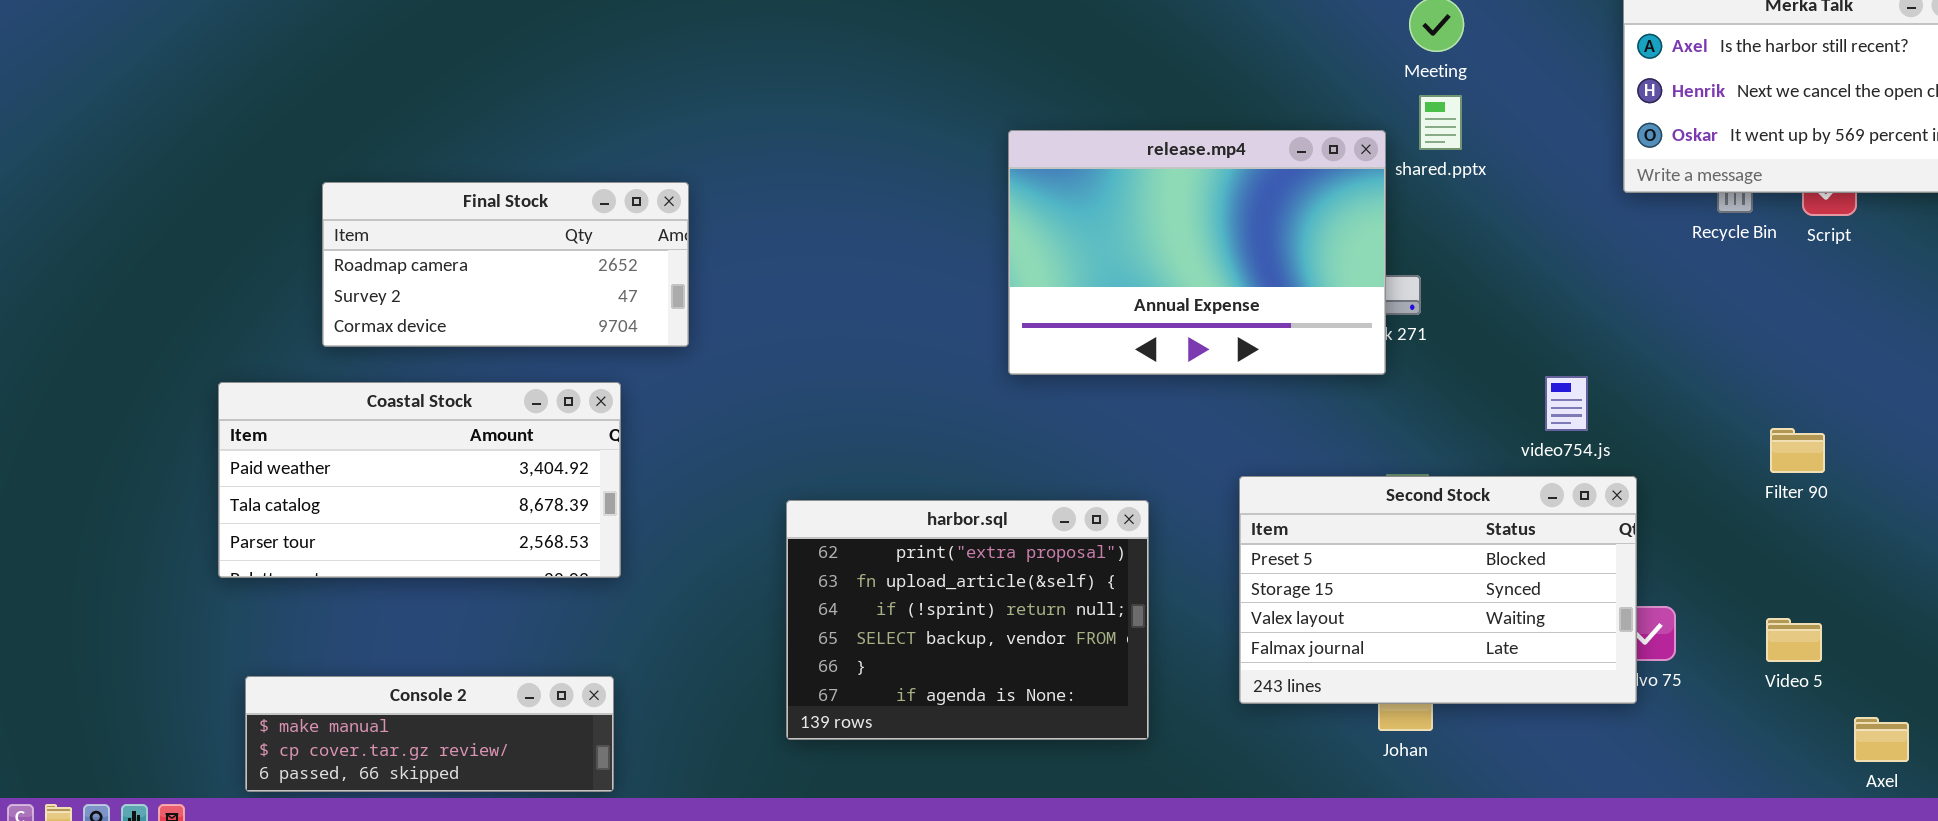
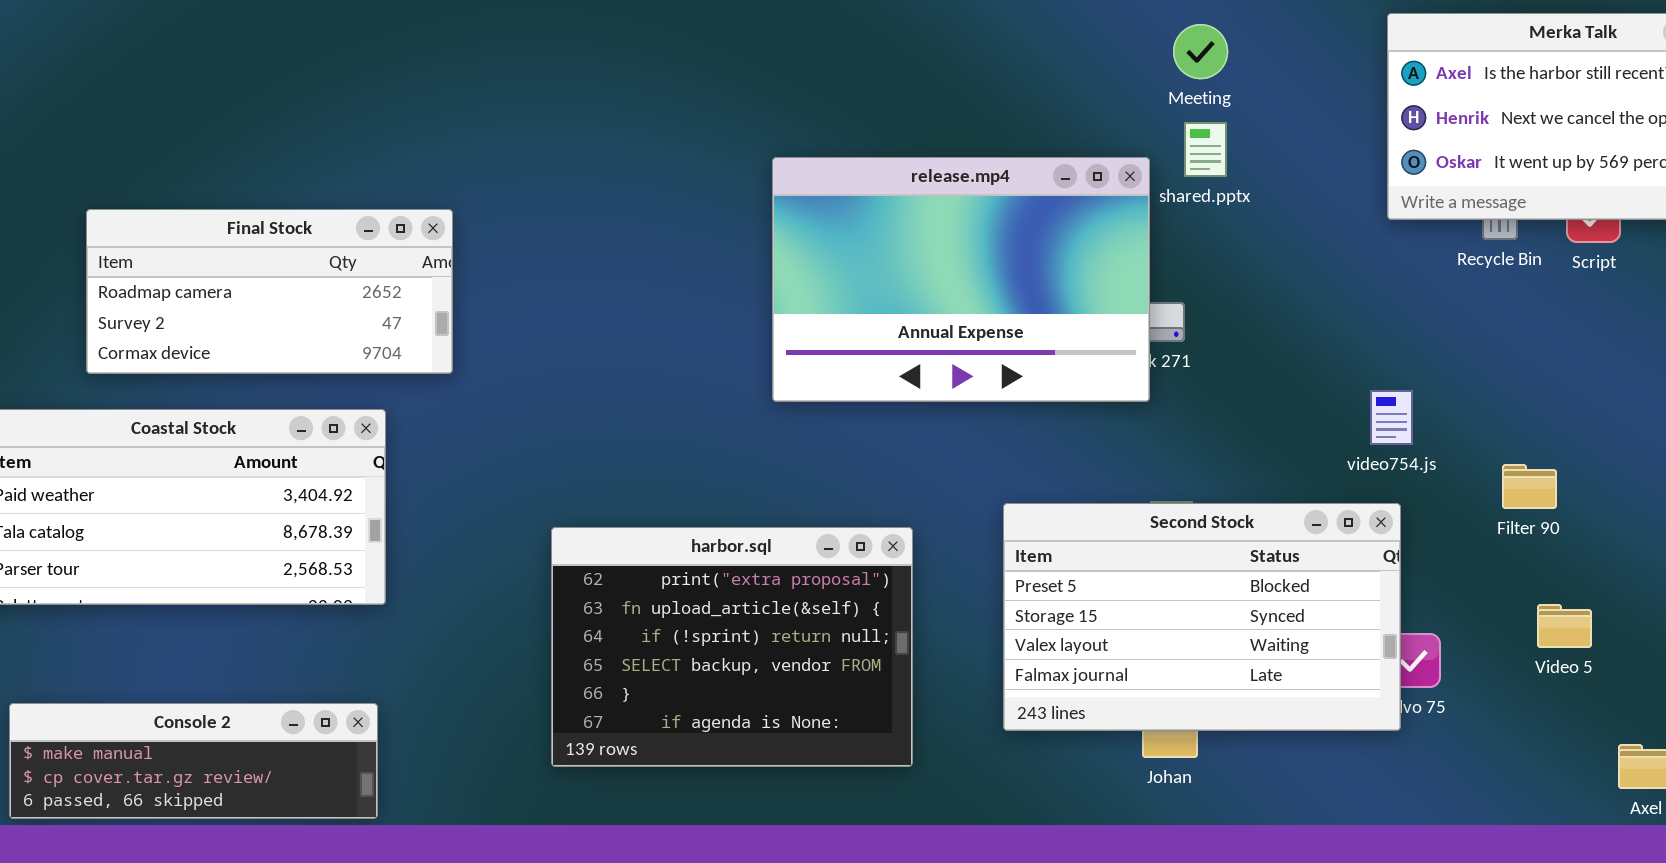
video754.js: [1545,376,1588,431] -> [1370,390,1413,445], moved
Filter 90: [1770,428,1825,473] -> [1502,464,1557,509], moved
Video 5: [1766,618,1822,662] -> [1537,604,1592,648], moved

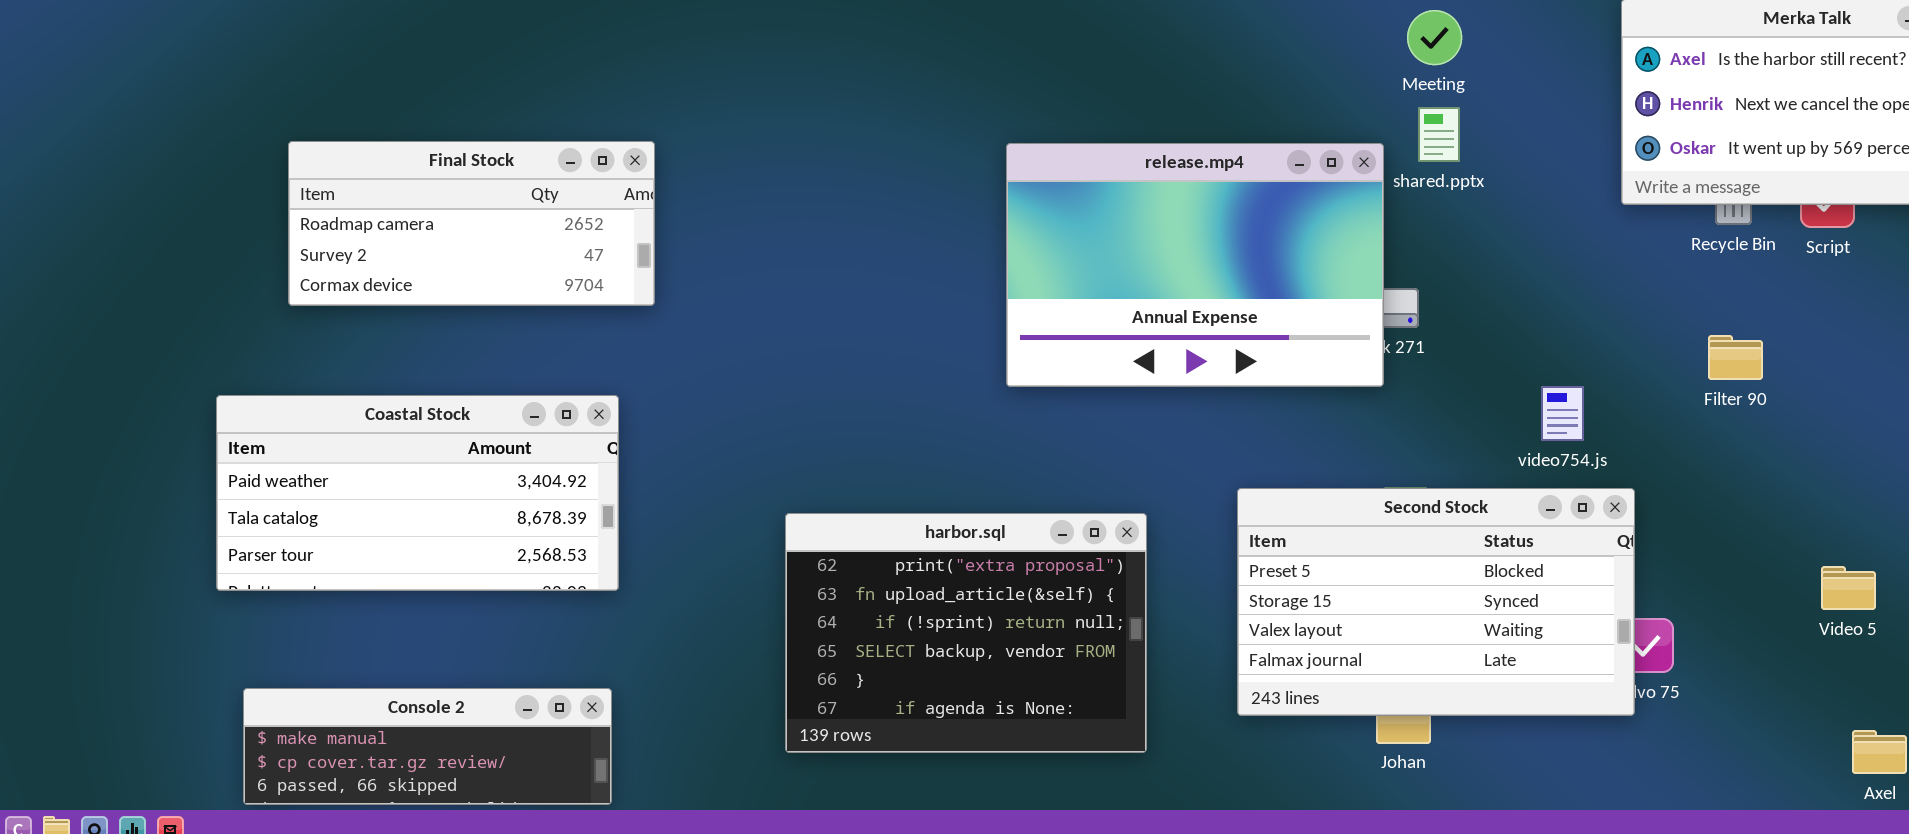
Final Stock: [86,209,453,374] -> [288,141,655,306], moved
video754.js: [1370,390,1413,445] -> [1541,386,1584,441], moved
Filter 90: [1502,464,1557,509] -> [1708,335,1763,380], moved
Video 5: [1537,604,1592,648] -> [1821,566,1876,610], moved

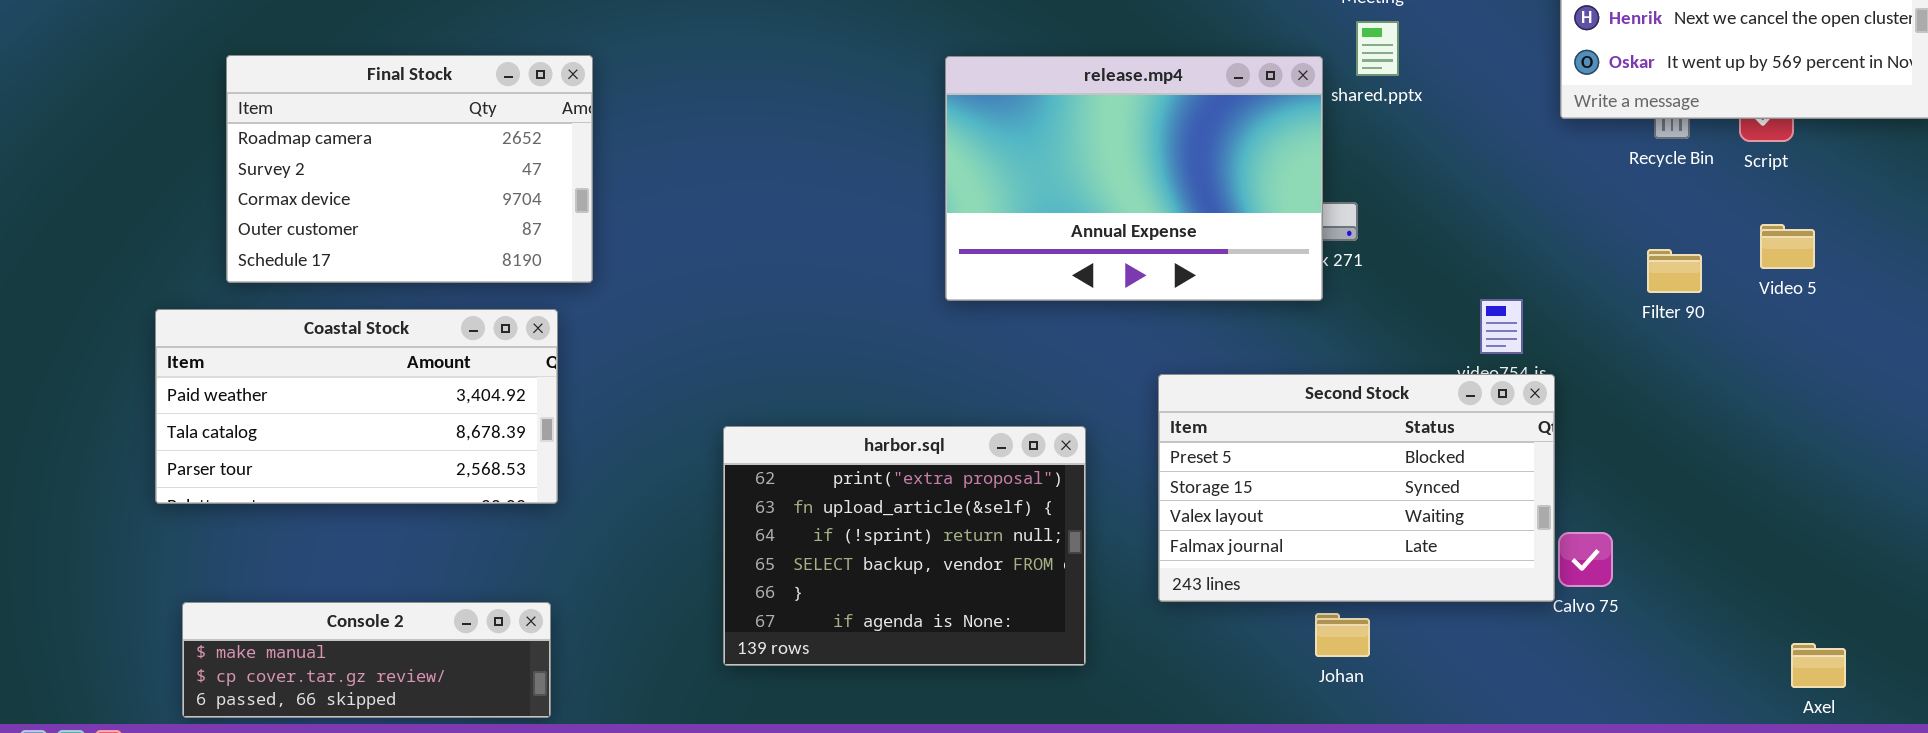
Final Stock: [288,141,655,306] -> [226,55,593,283], resized
Second Stock: [1237,488,1635,716] -> [1158,374,1555,602], moved
Video 5: [1821,566,1876,610] -> [1760,224,1815,269], moved

